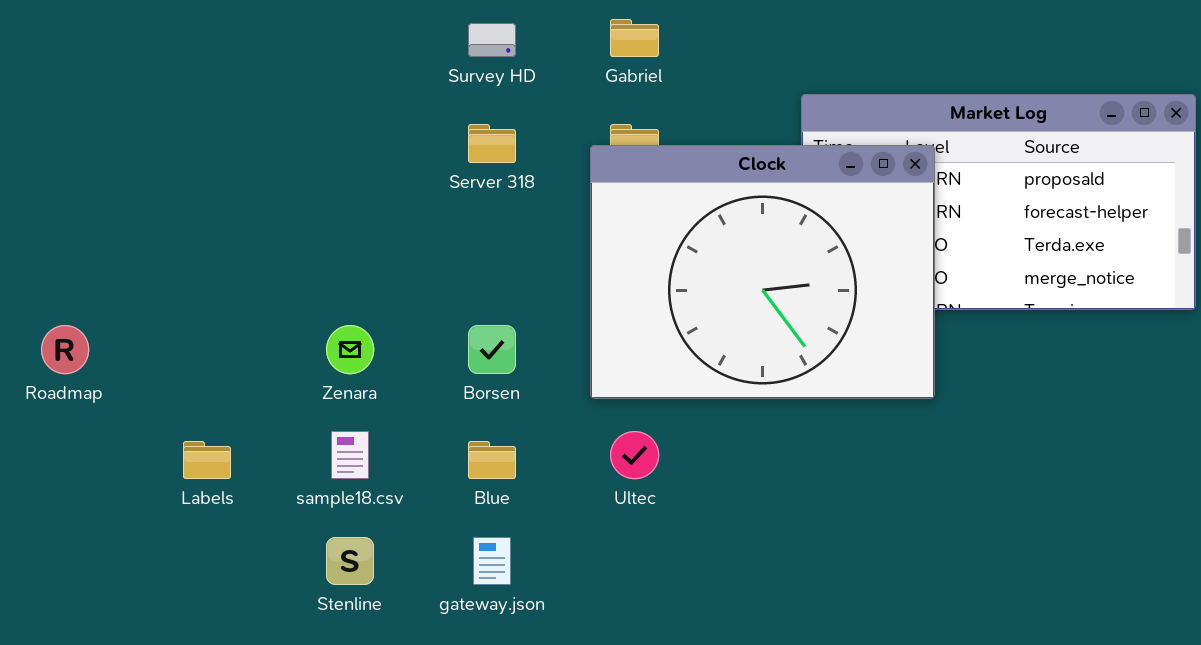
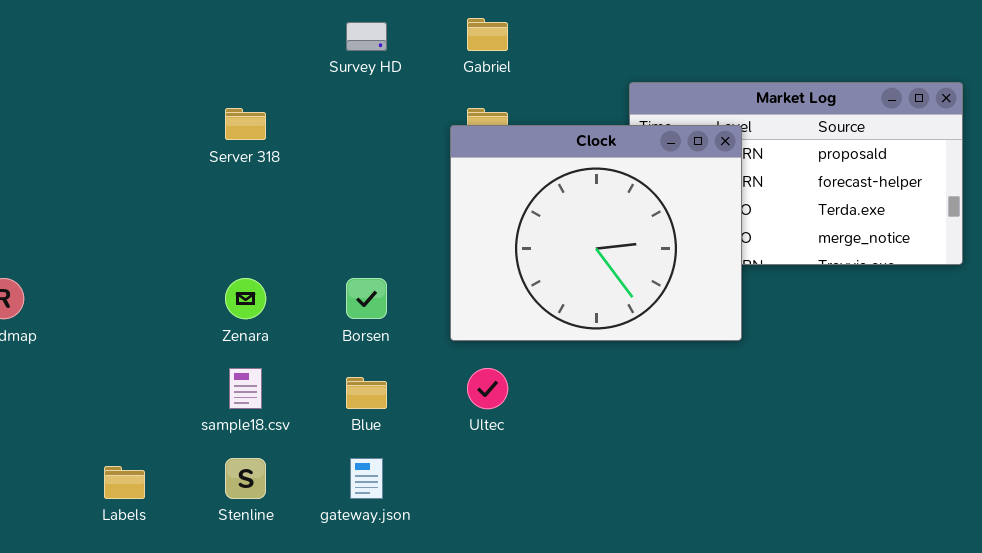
Server 318: [468,124,516,163] -> [225,108,266,140], moved
Labels: [183,441,231,479] -> [104,466,145,499], moved

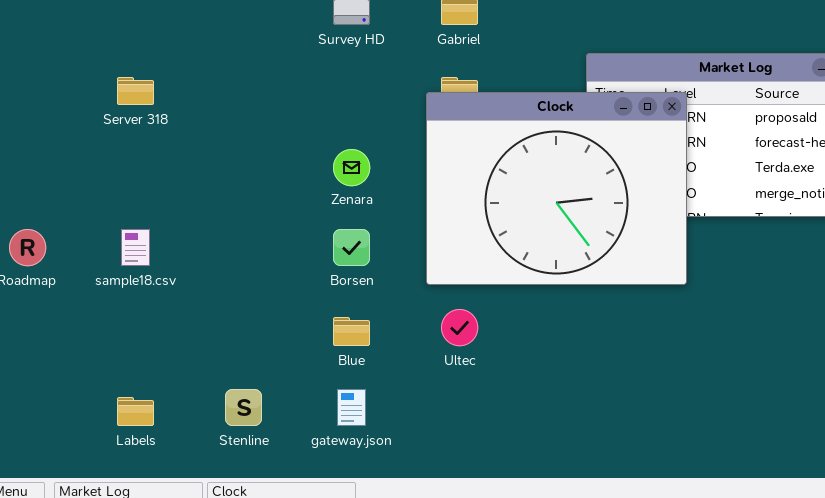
Server 318: [225,108,266,140] -> [117,77,154,105], moved
Zenara: [225,278,266,319] -> [333,149,370,186], moved
sample18.csv: [229,368,262,409] -> [121,229,150,266], moved

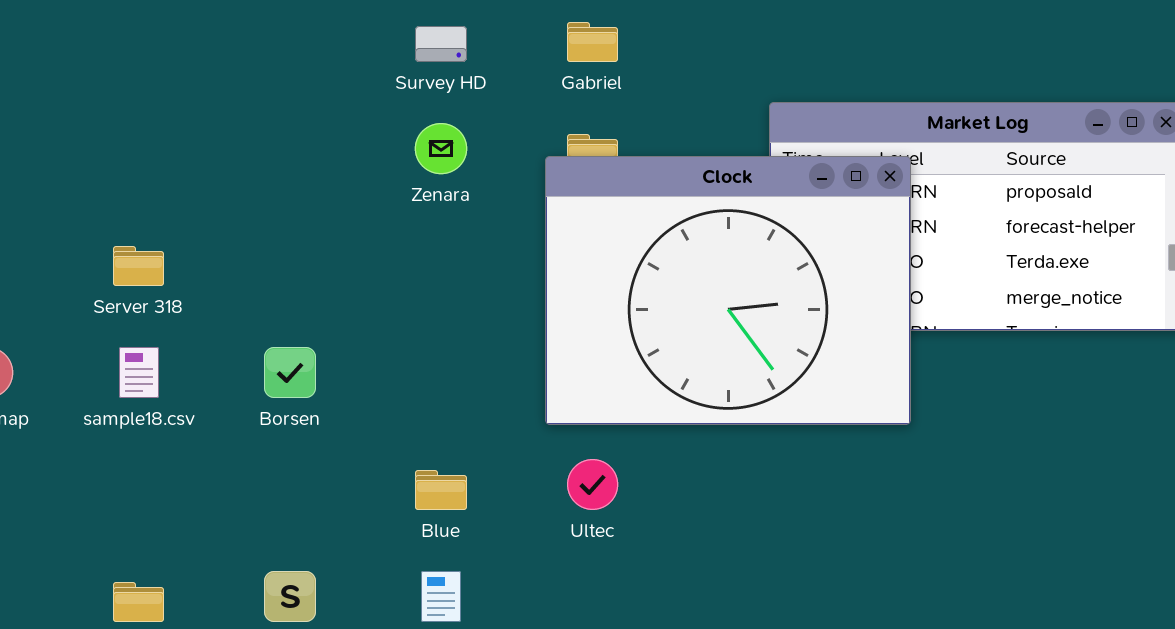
Server 318: [117,77,154,105] -> [113,246,164,286], moved
Zenara: [333,149,370,186] -> [415,123,467,174], moved
Borsen: [333,229,370,266] -> [264,347,316,398], moved

